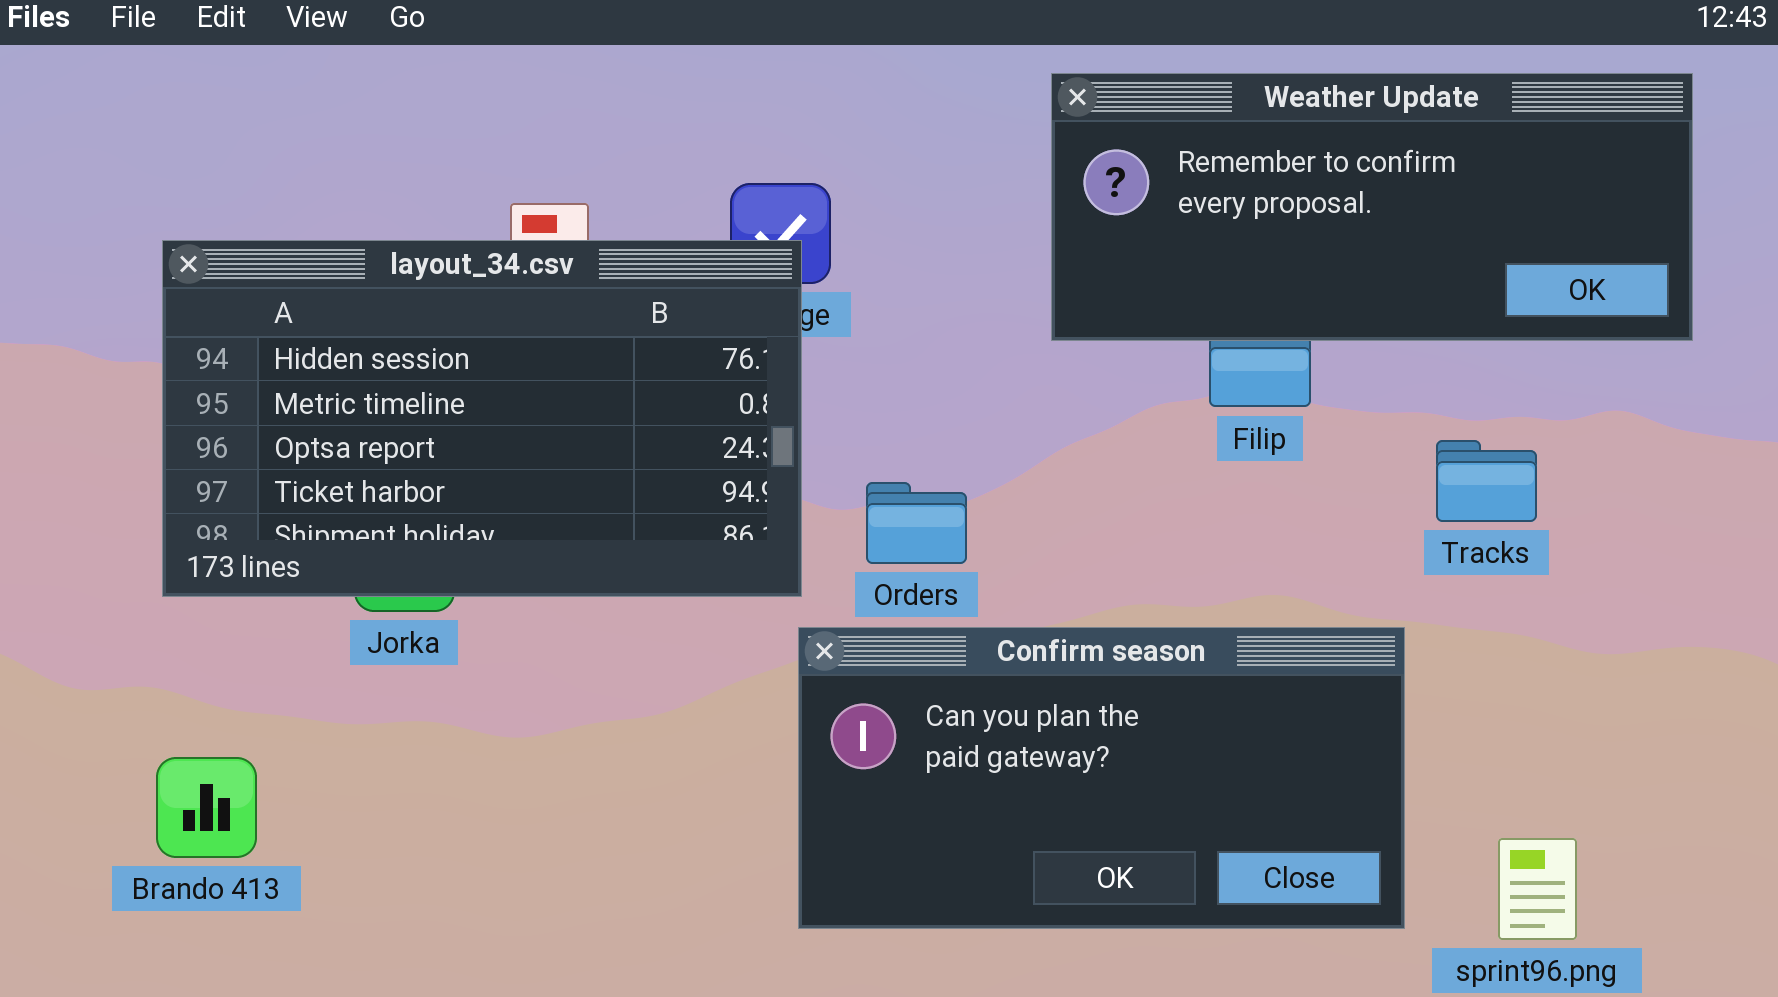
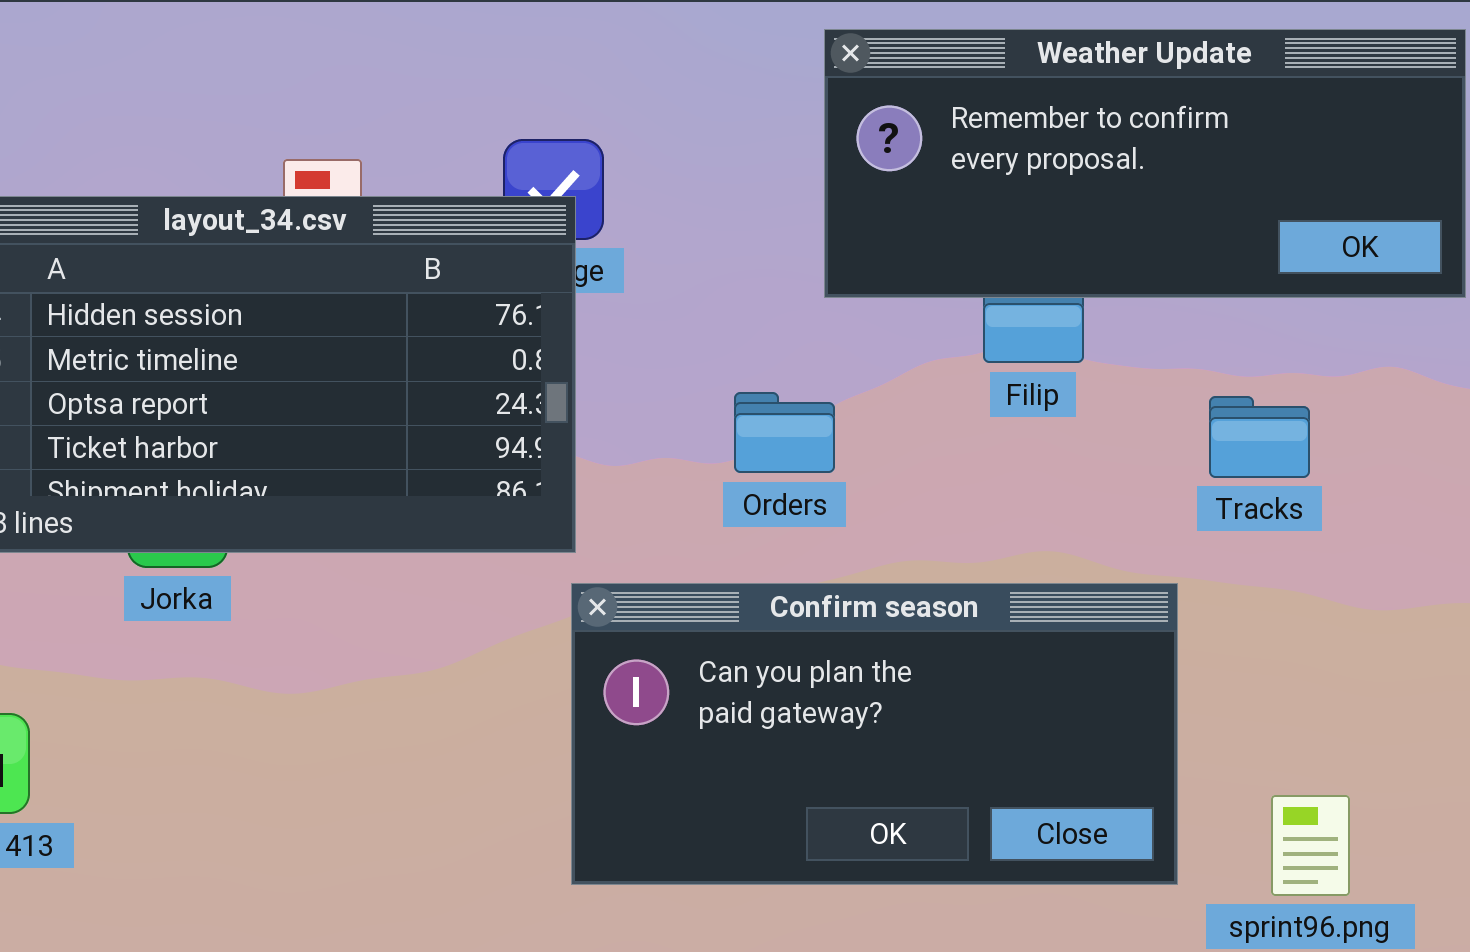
Orders: [866,482,967,564] -> [734,392,835,473], moved

